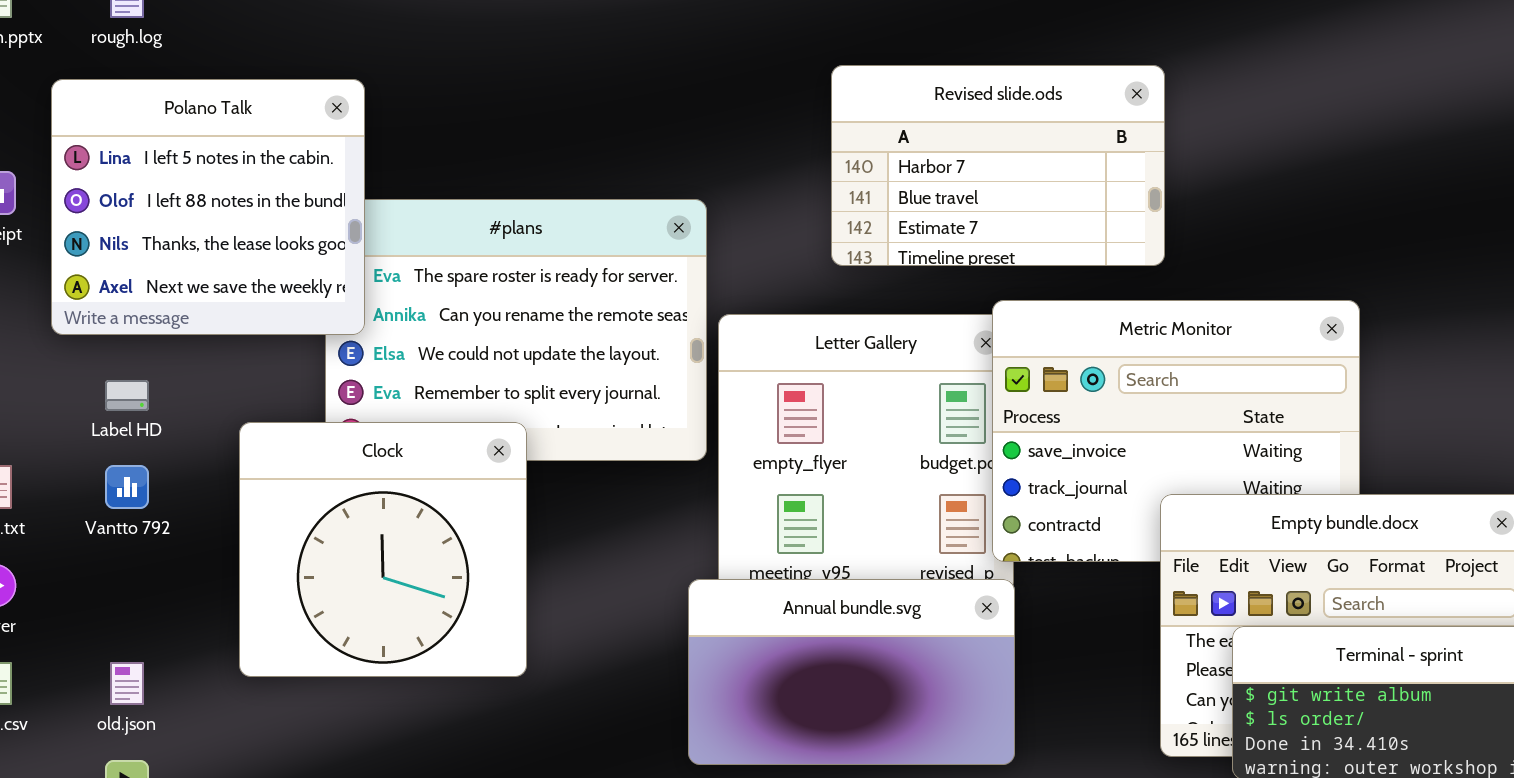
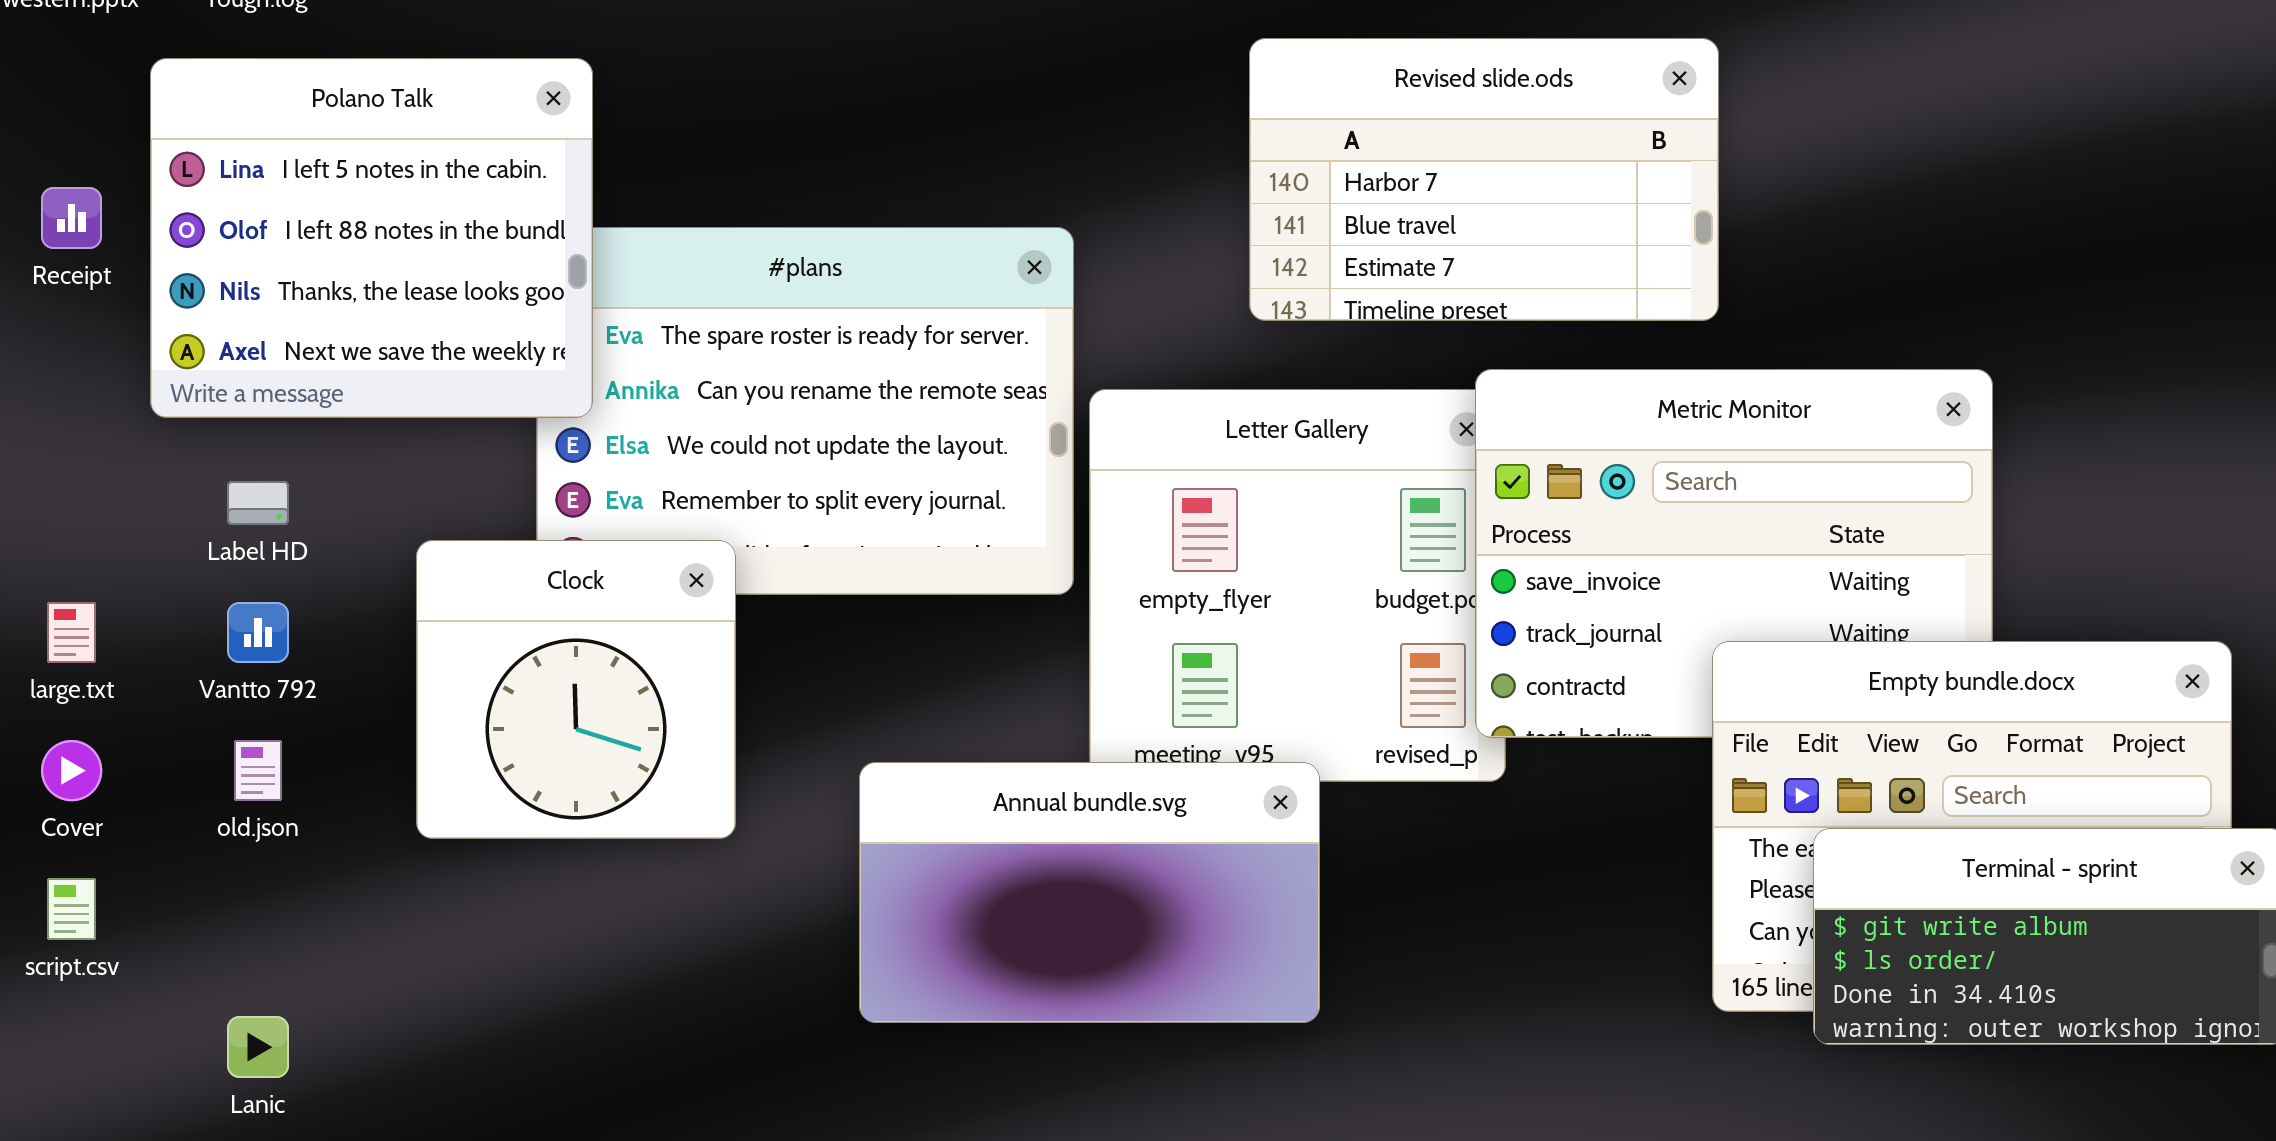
Clock: [239,422,527,677] -> [416,540,736,839], resized
Annual bundle.svg: [688,579,1015,765] -> [859,762,1320,1023], moved
old.json: [110,662,144,705] -> [234,740,282,801], moved

